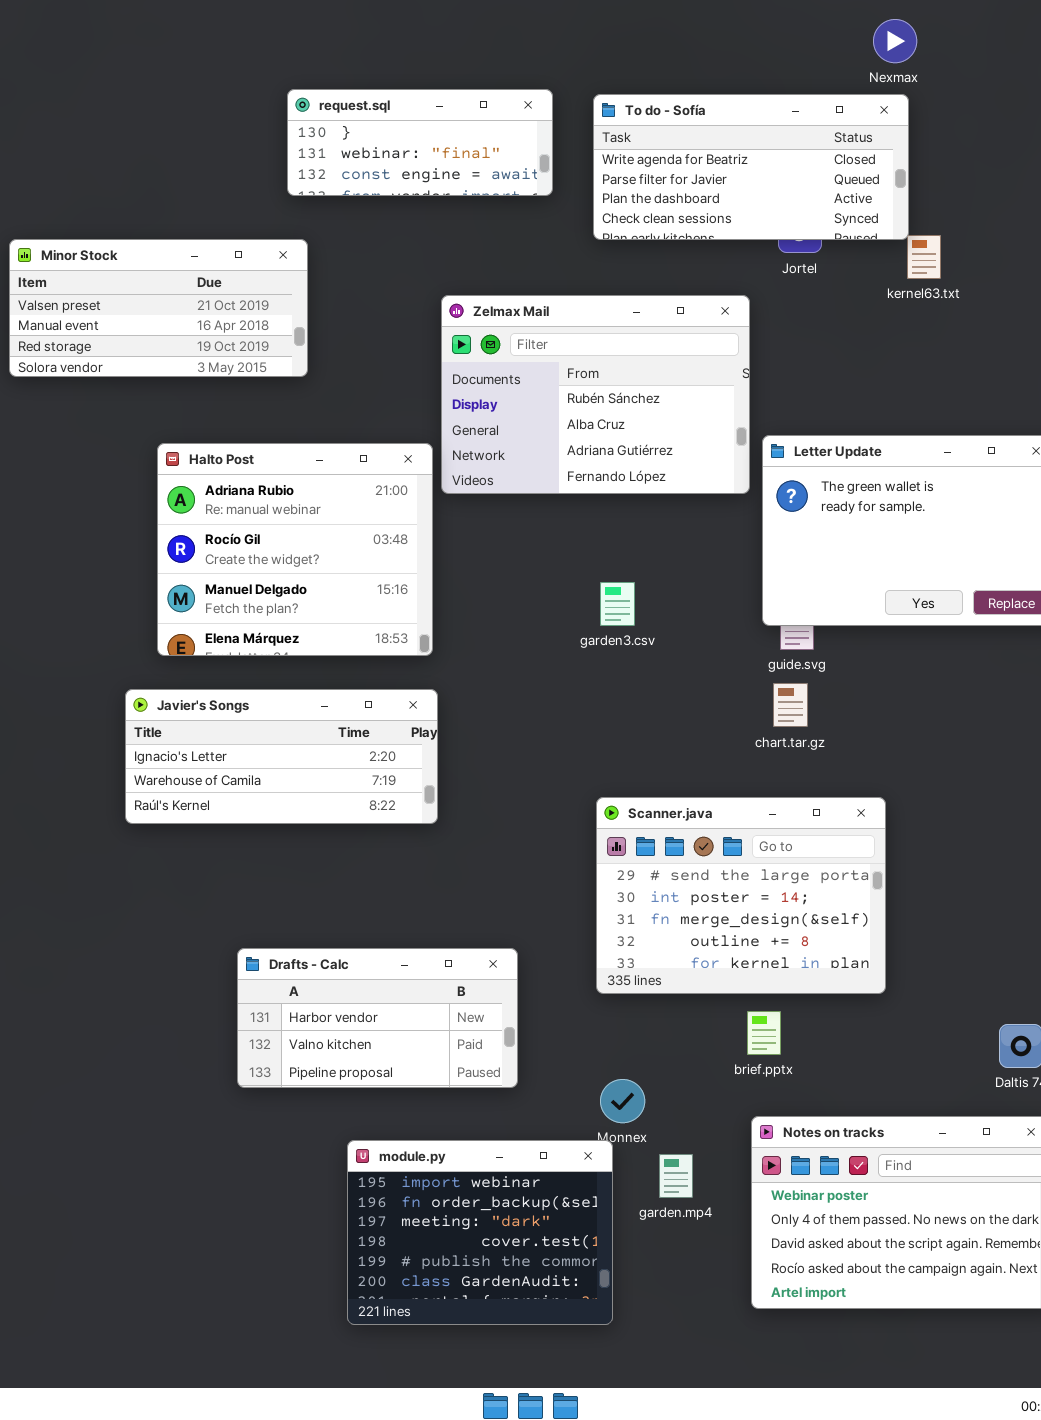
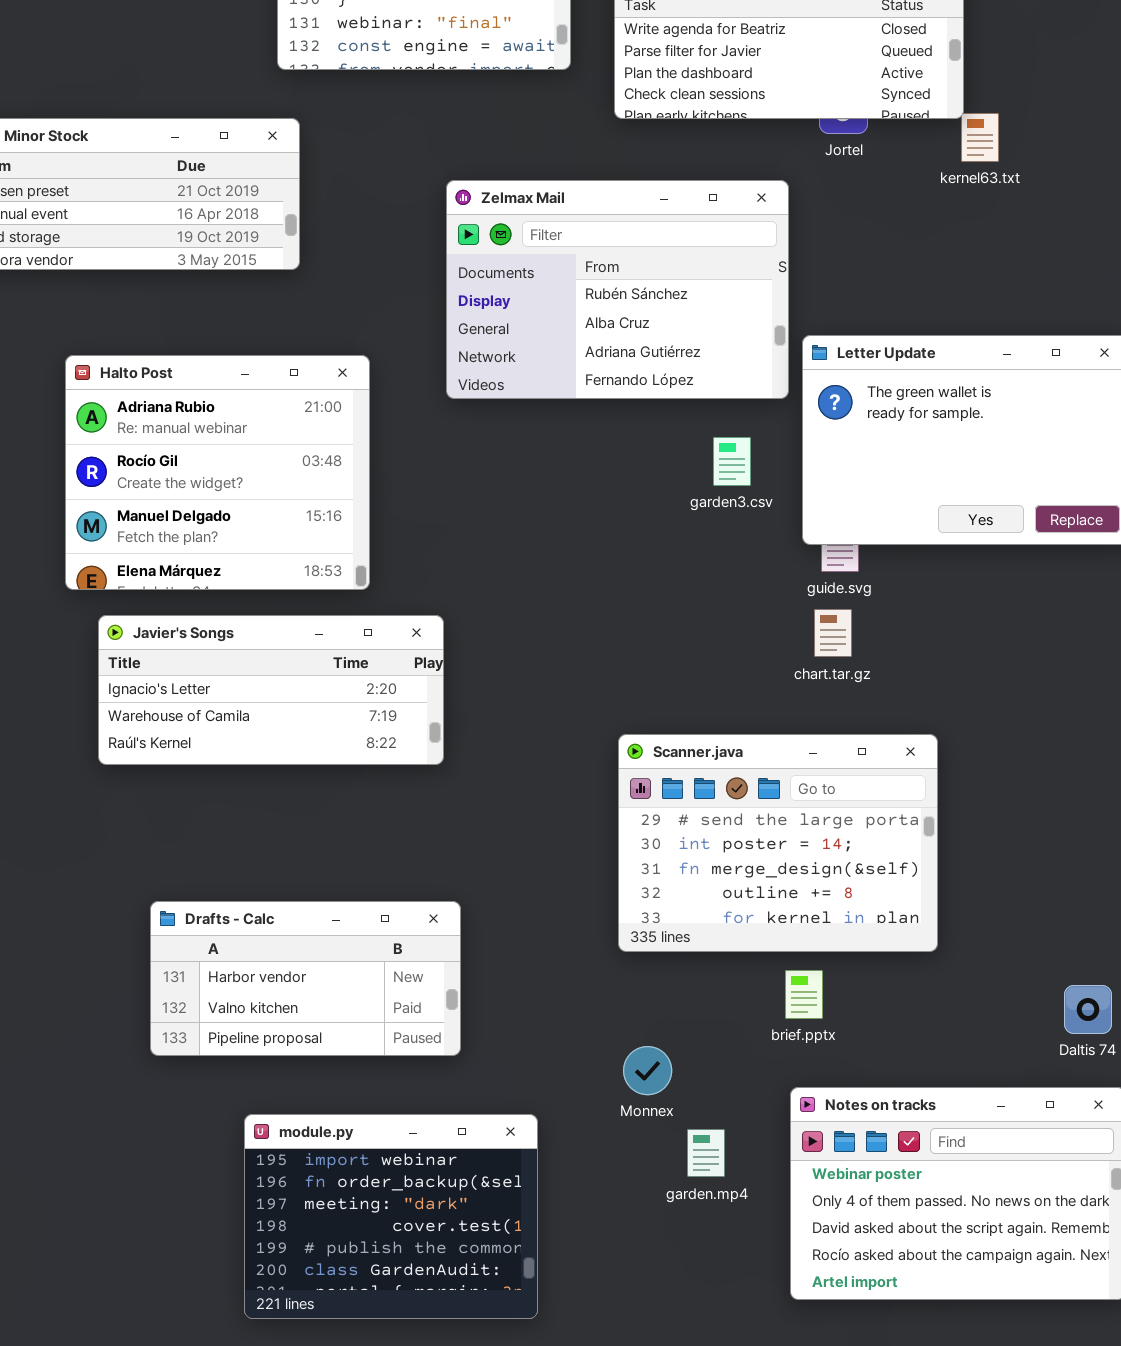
Halto Post: [157,443,433,656] -> [65,355,370,590], moved
garden3.csv: [600,582,635,626] -> [713,437,751,486], moved
Drafts - Calc: [237,948,518,1088] -> [150,901,461,1056], moved
module.py: [347,1140,613,1325] -> [244,1114,538,1319], moved

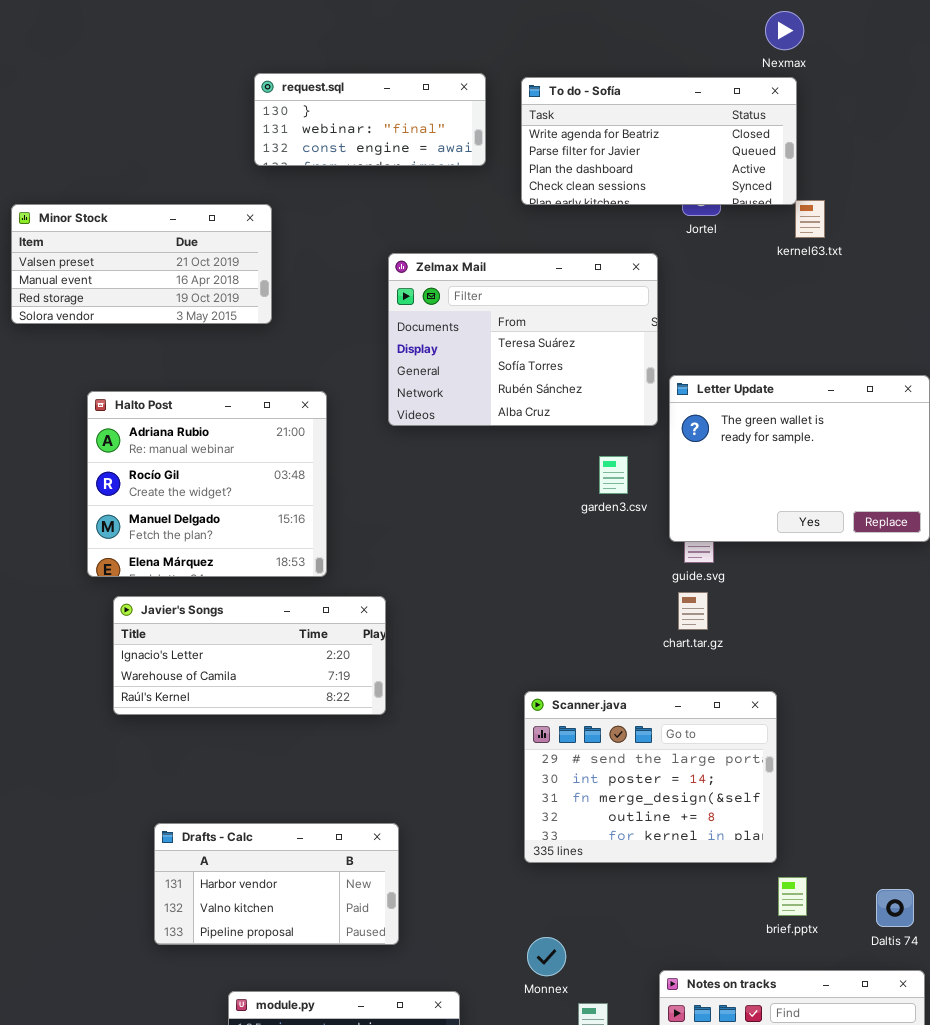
Zelmax Mail: [446,180,789,399] -> [388,253,658,426], scrolled up 2 rows
brief.pptx: [785,970,823,1019] -> [778,877,807,916], moved

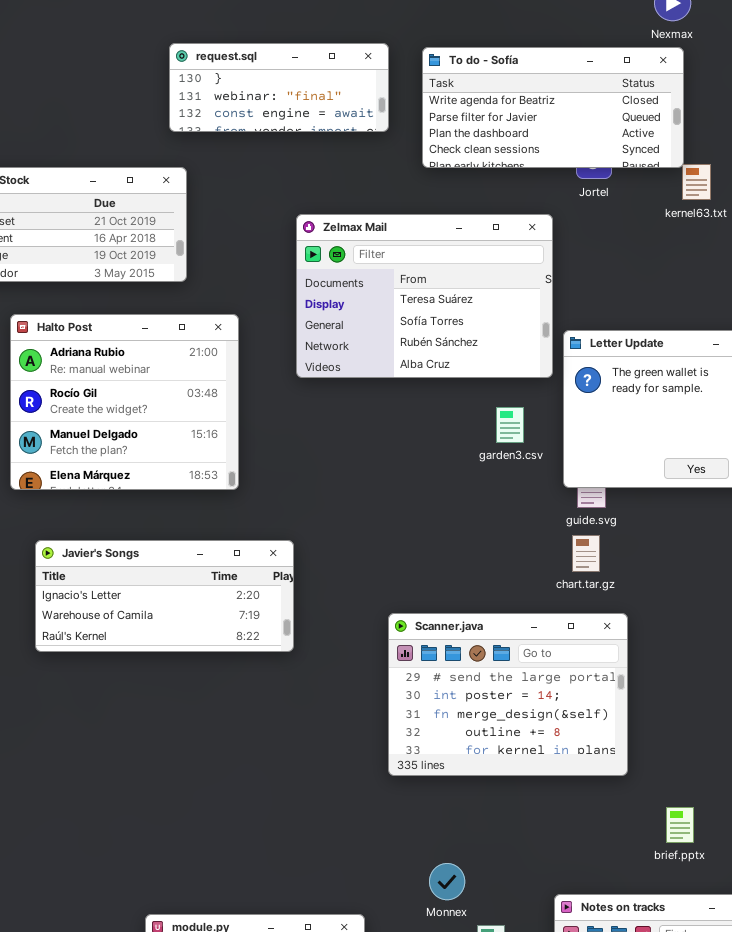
Halto Post: [87,391,327,577] -> [10,314,239,490], moved
Scanner.java: [524,691,777,863] -> [388,613,628,776], moved
Drafts - Calc: [154,823,399,945] -> none, closed

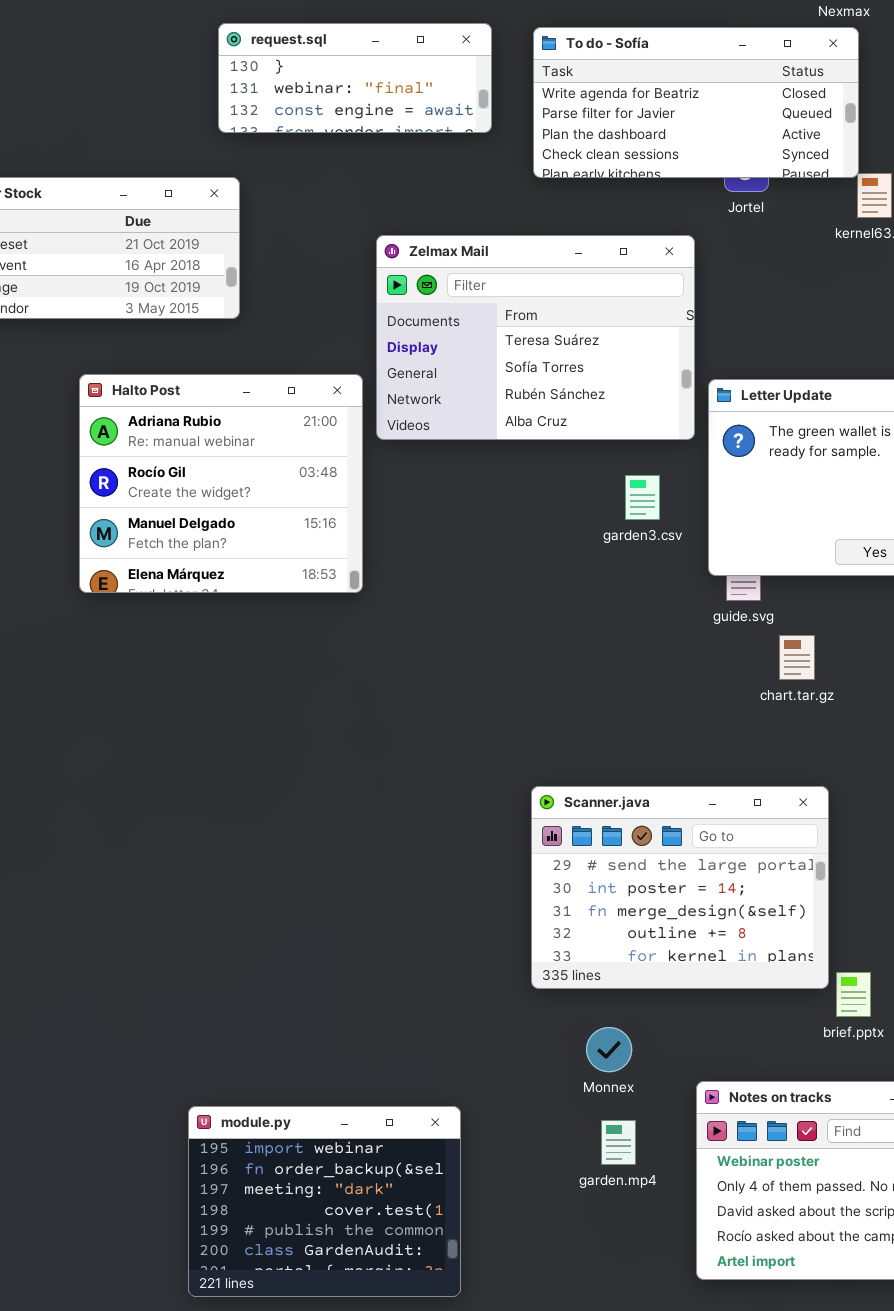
Halto Post: [10,314,239,490] -> [79,374,363,593], moved
chart.tar.gz: [572,535,600,572] -> [779,635,815,680], moved
Javier's Songs: [35,540,294,652] -> none, closed
Scanner.java: [388,613,628,776] -> [531,786,829,989], moved
Monnex: [429,863,465,900] -> [586,1027,632,1072], moved

